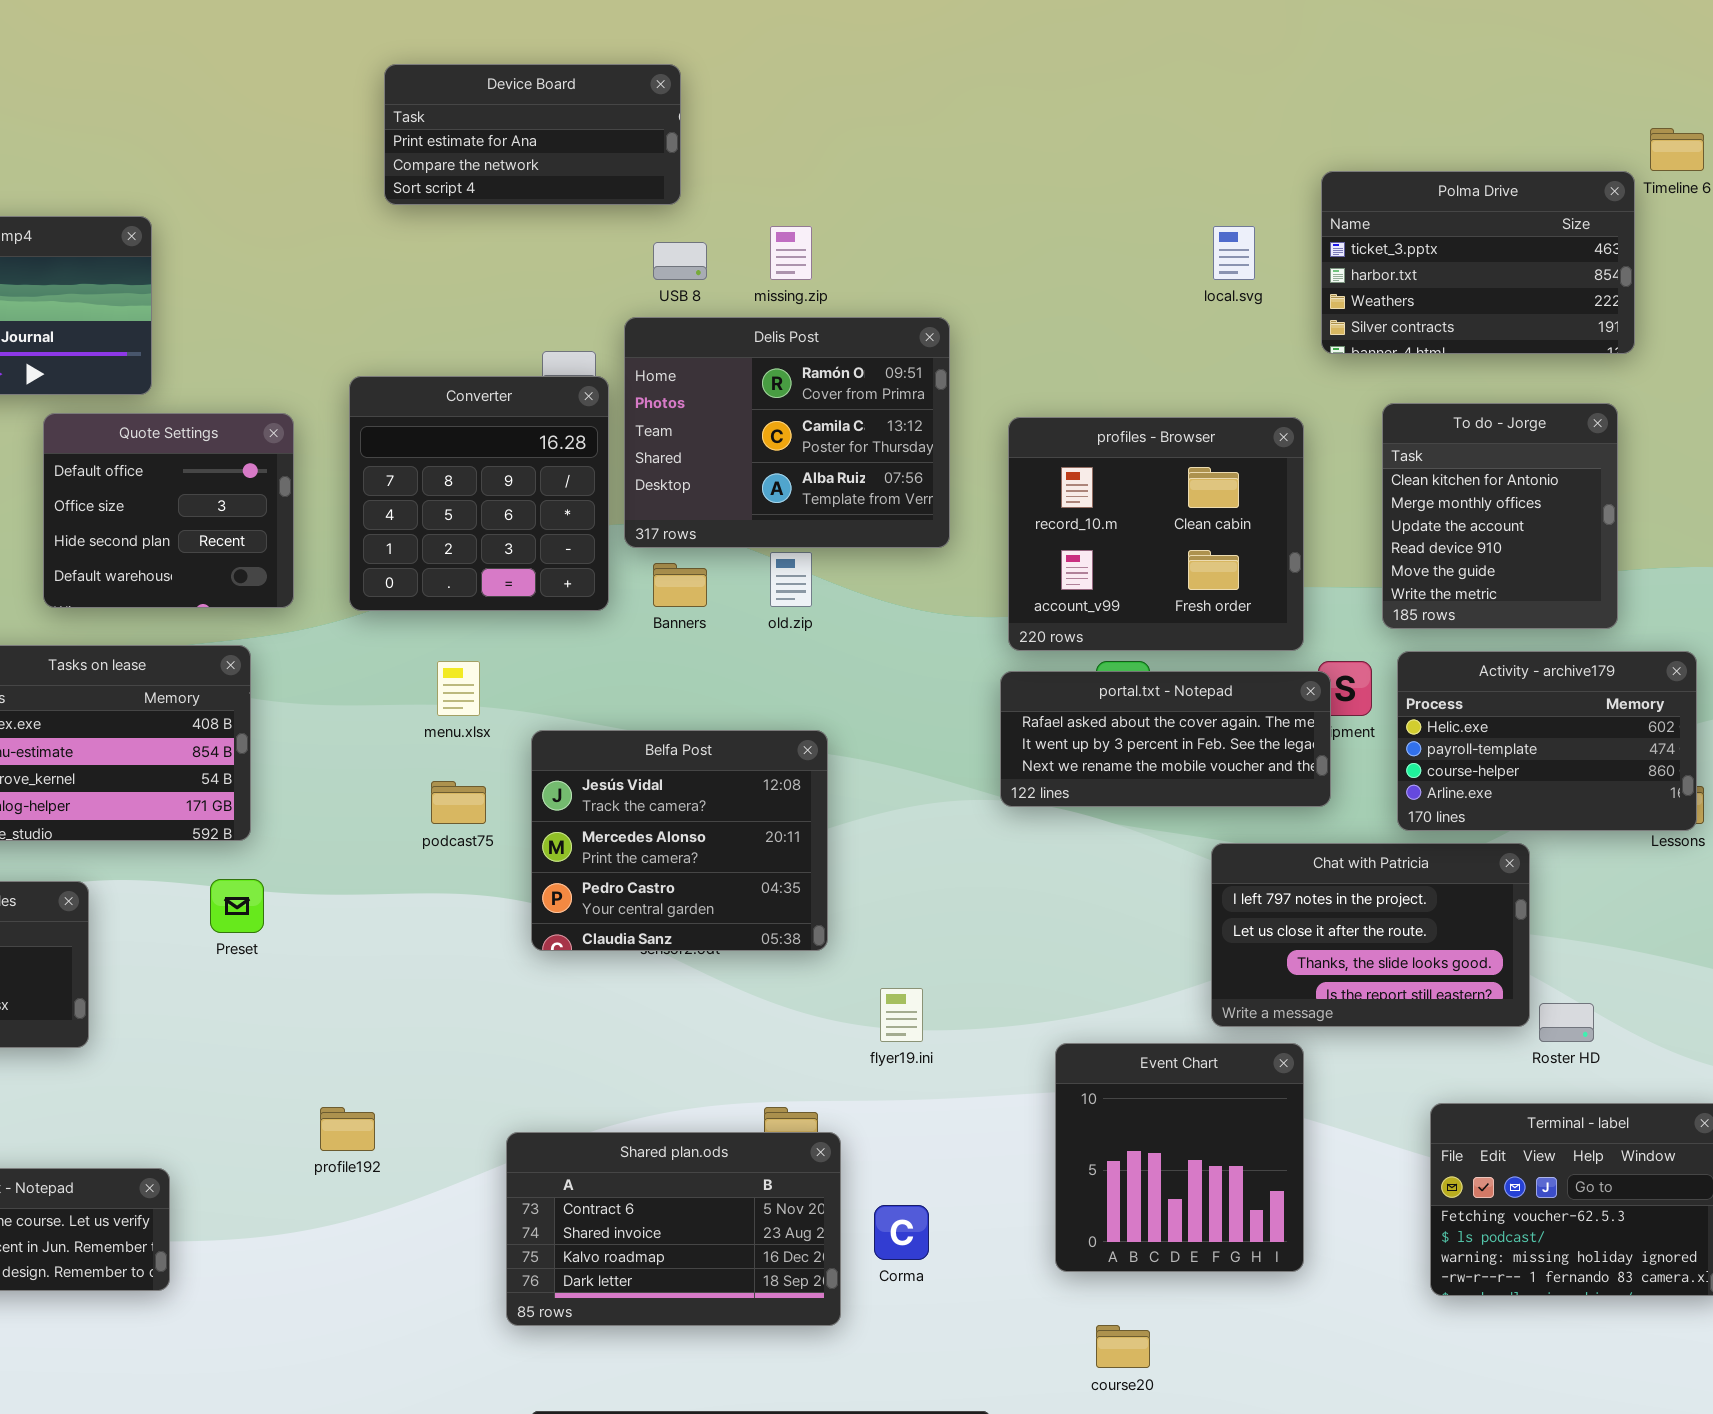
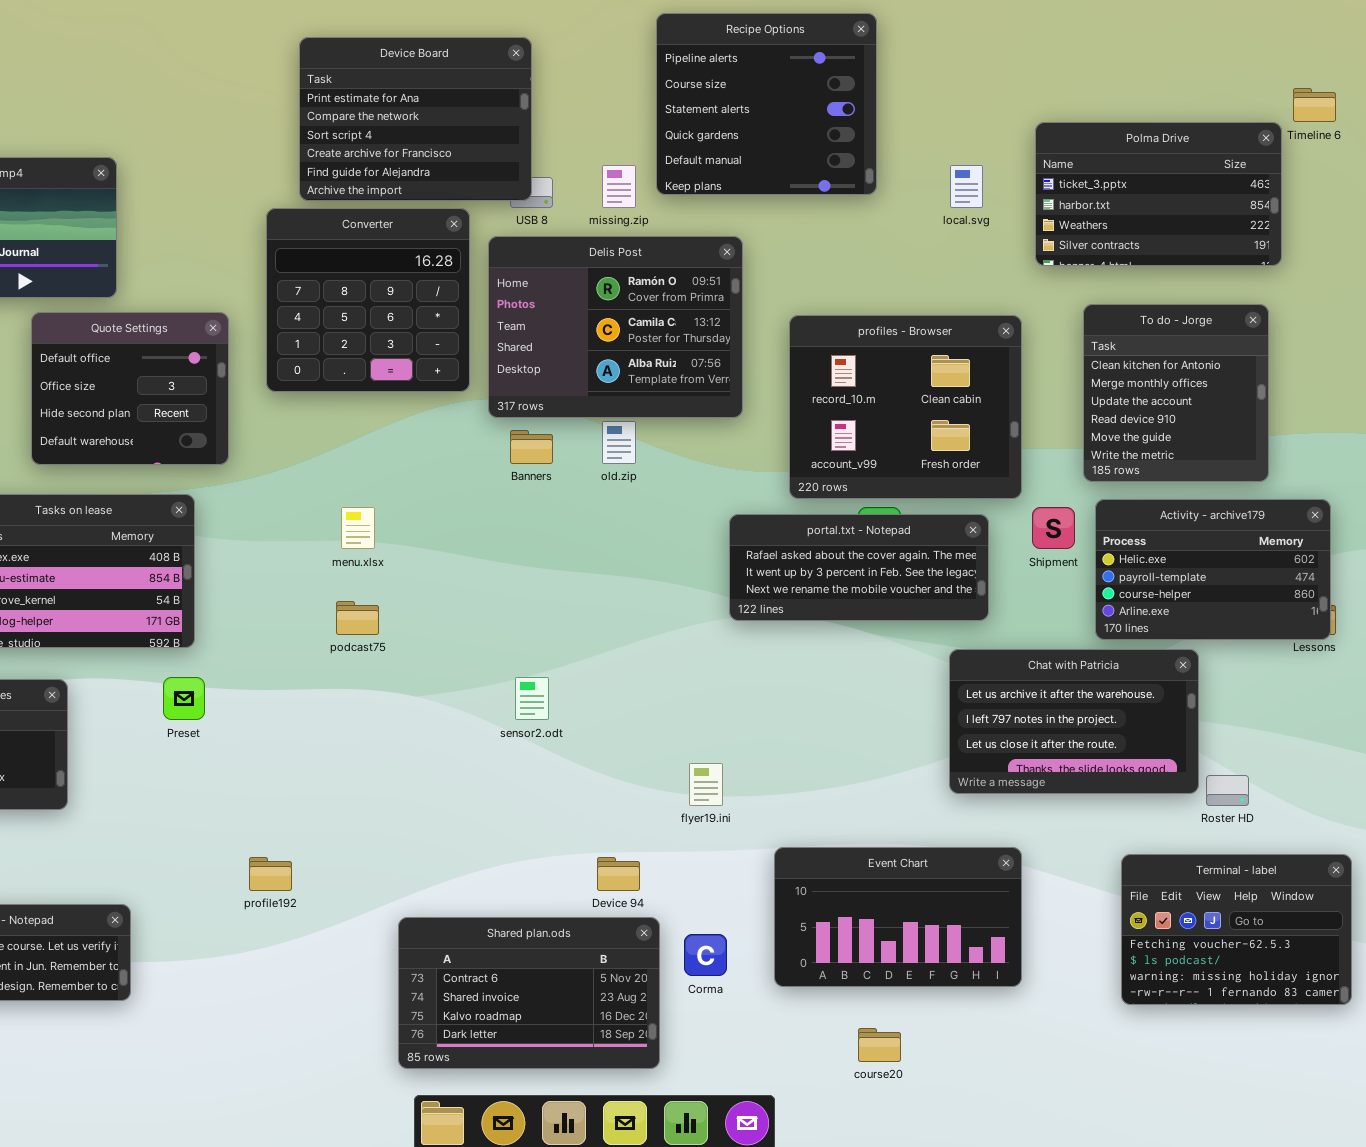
Recipe Options: none -> [656,13,877,195], opened
Device Board: [384,64,681,205] -> [299,37,532,201], resized
Converter: [349,376,609,611] -> [266,208,470,392], moved
portal.txt - Notepad: [1000,671,1331,807] -> [729,514,989,621], moved
Belfa Post: [531,730,828,951] -> none, closed
Chat with Patricia: [1211,843,1530,1027] -> [949,649,1199,794], scrolled up 1 row
Event Chart: [1055,1043,1304,1272] -> [774,847,1022,987], resized
Shared plan.ods: [506,1132,841,1326] -> [398,917,660,1069], moved

